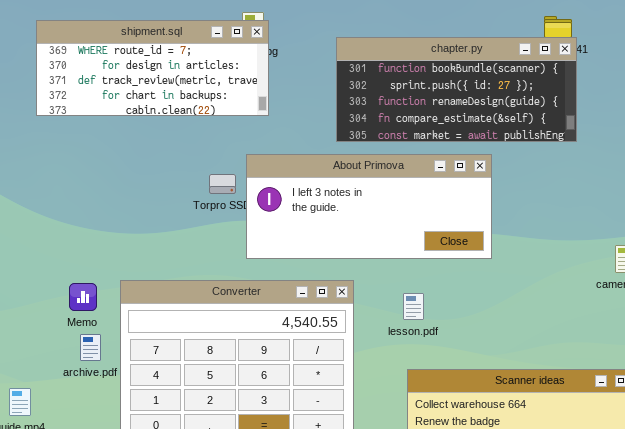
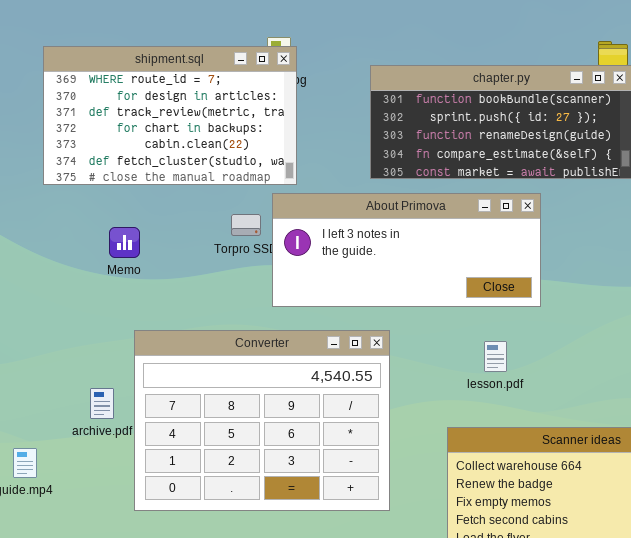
shipment.sql: [36,20,269,116] -> [43,46,297,185], resized
Memo: [69,283,97,311] -> [109,227,140,258], moved
lesson.pdf: [403,293,424,320] -> [484,341,507,372], moved

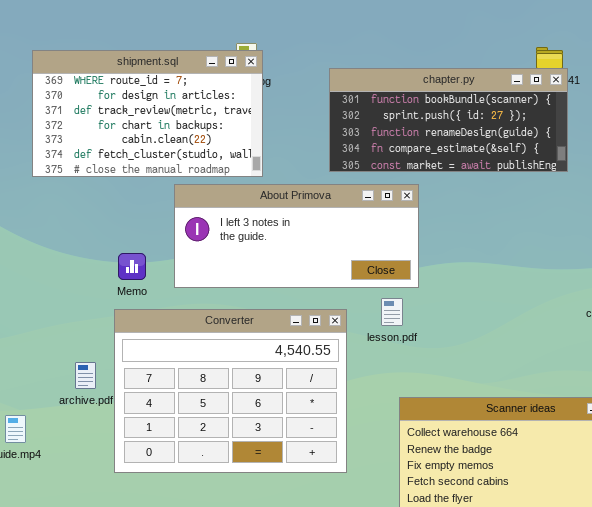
About Primova: [272,193,541,307] -> [174,184,419,288], moved
Memo: [109,227,140,258] -> [118,253,146,280], moved
lesson.pdf: [484,341,507,372] -> [381,298,403,326], moved

